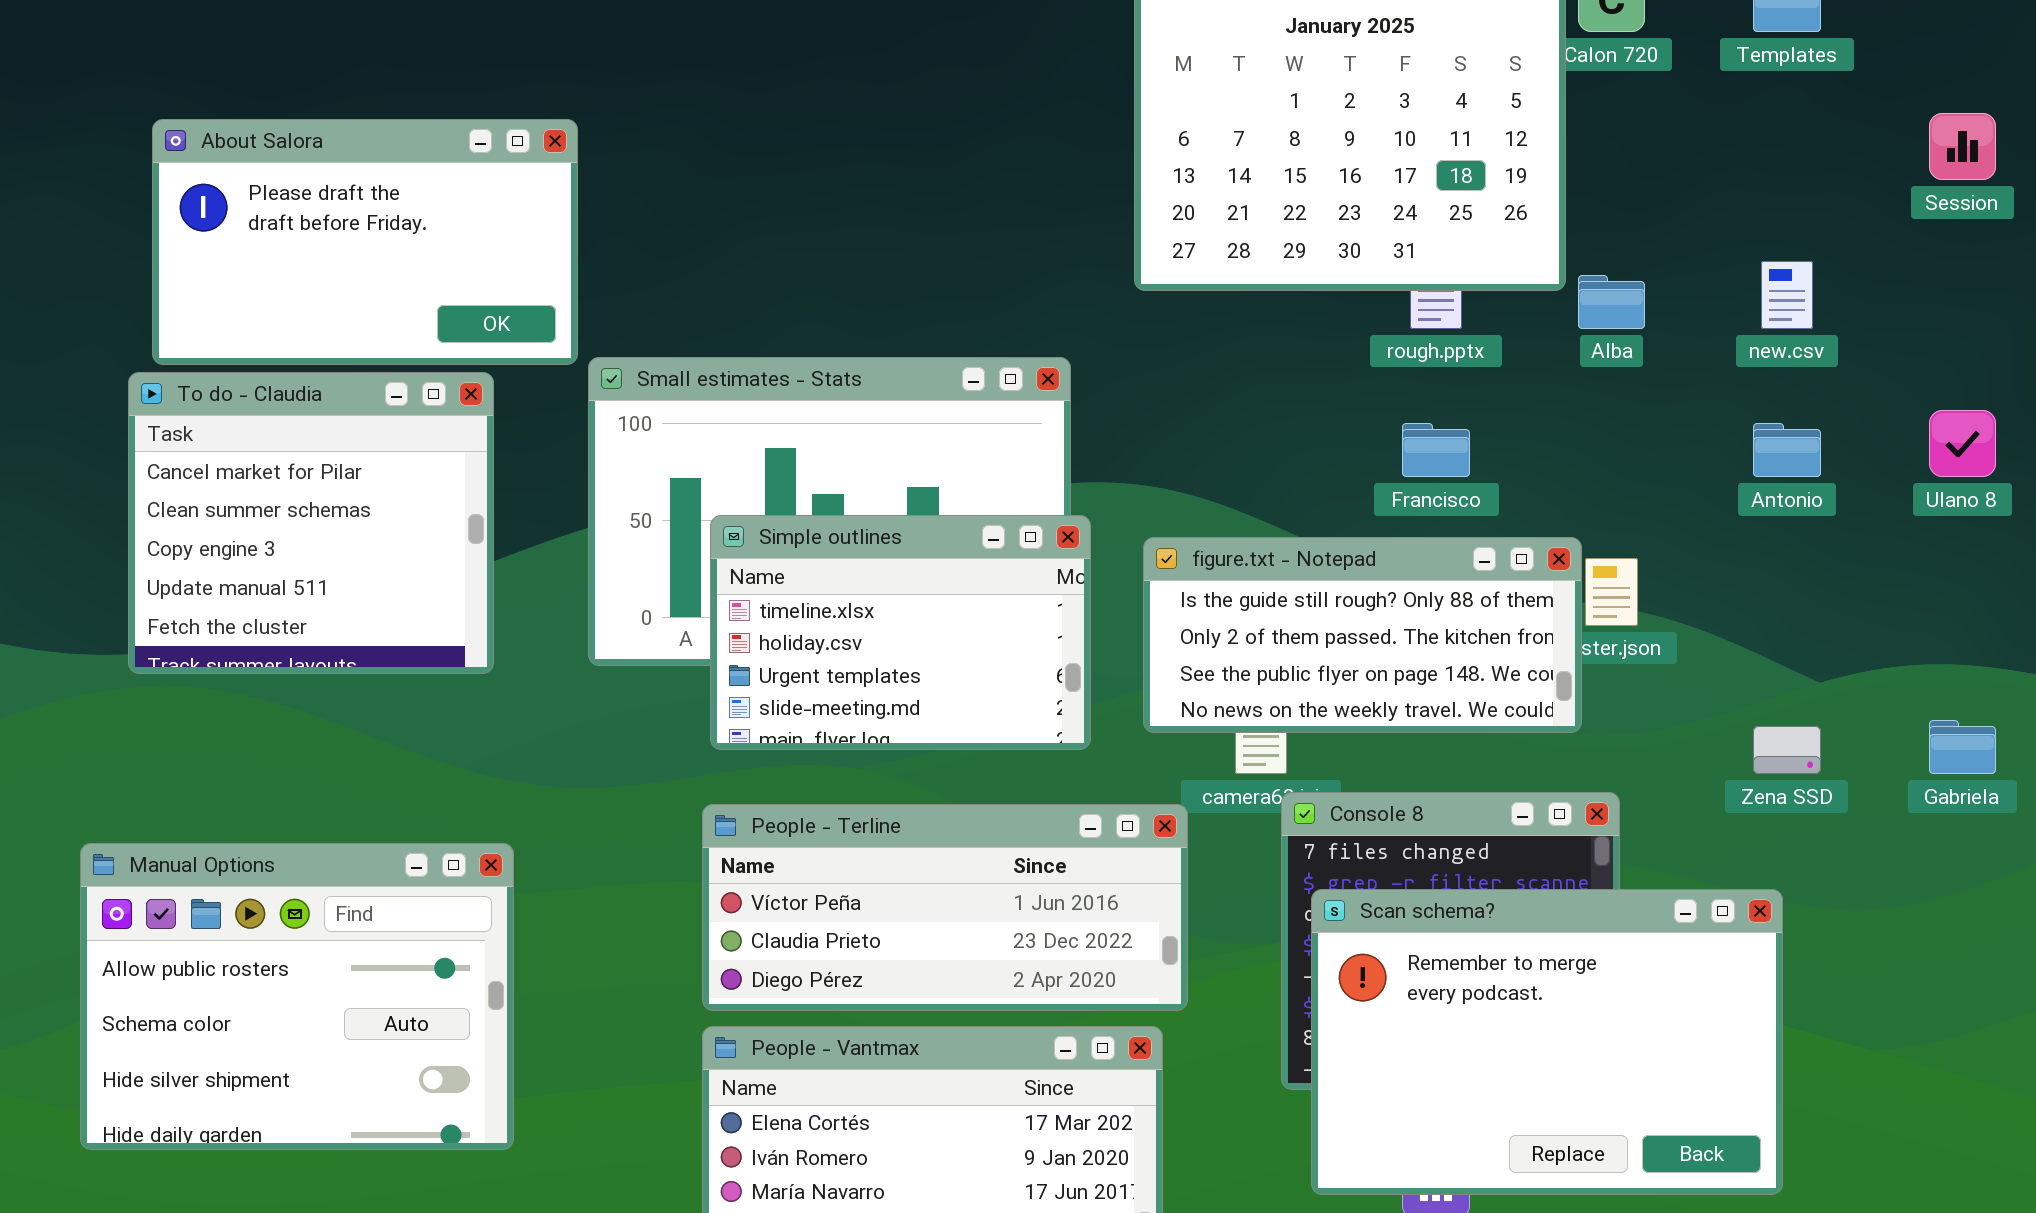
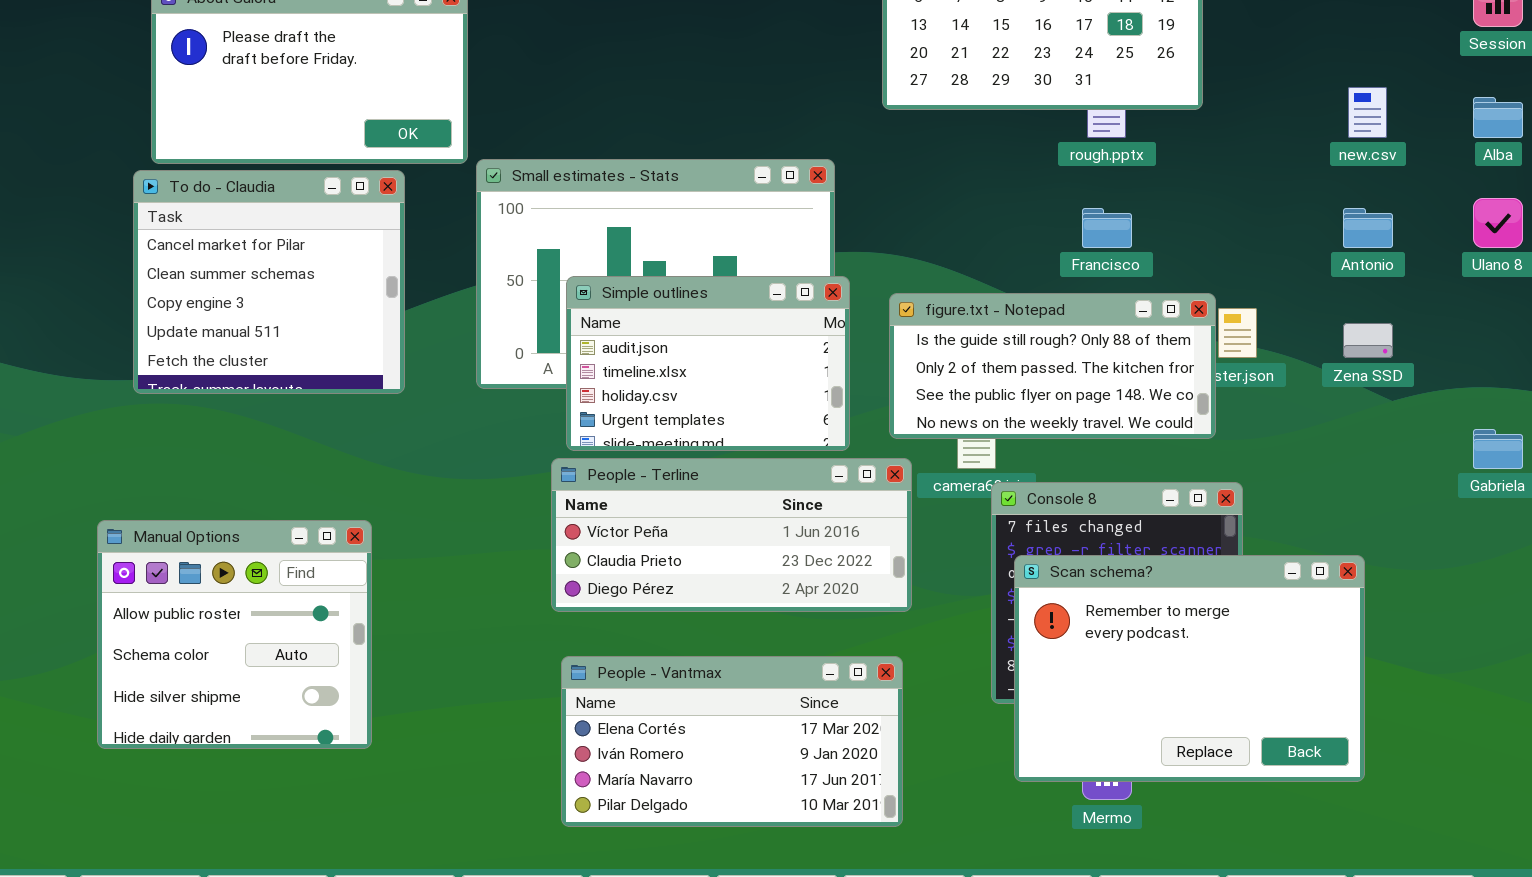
Alba: [1578,275,1645,329] -> [1473,97,1523,138], moved
Simple outlines: [710,515,1091,750] -> [566,276,850,451], scrolled up 1 row
Zena SSD: [1753,726,1821,774] -> [1343,323,1393,358], moved
People - Terline: [702,804,1188,1011] -> [551,458,912,612], moved
Manual Options: [80,843,514,1150] -> [97,520,372,749], resized

